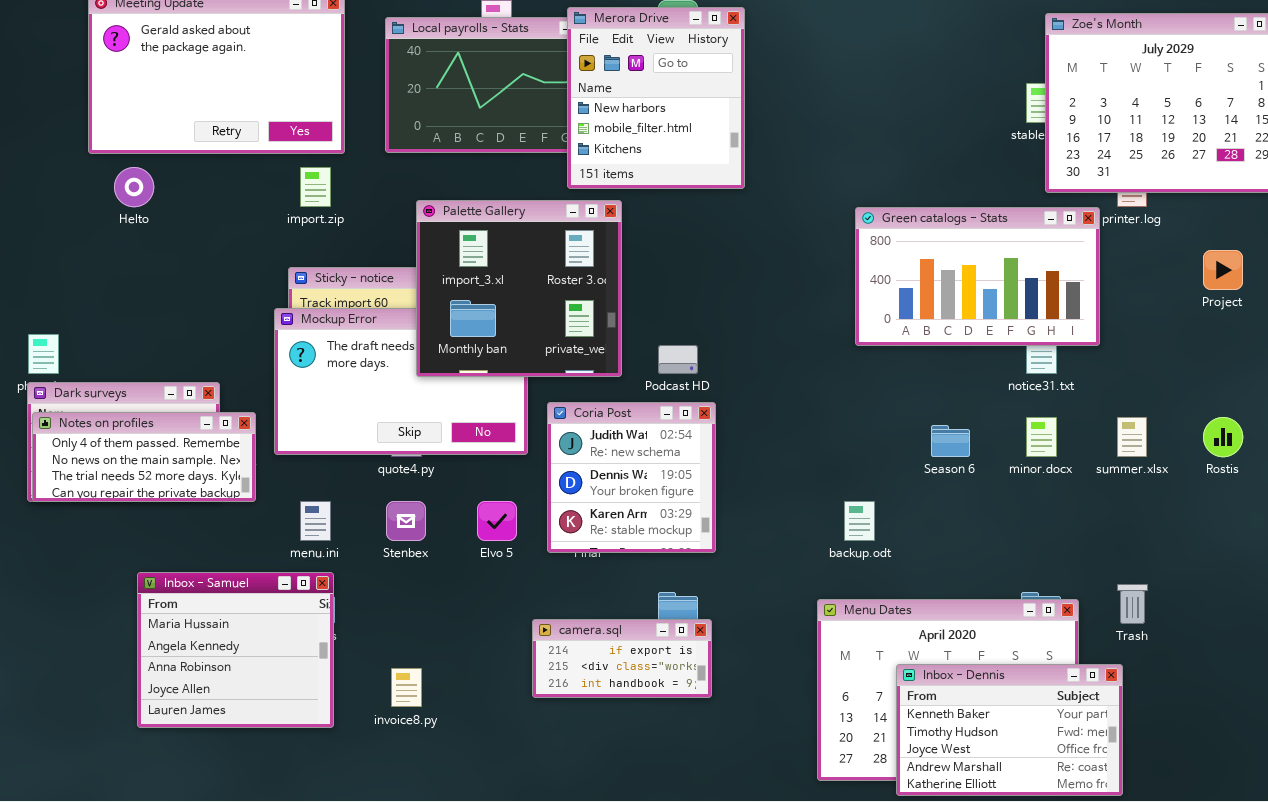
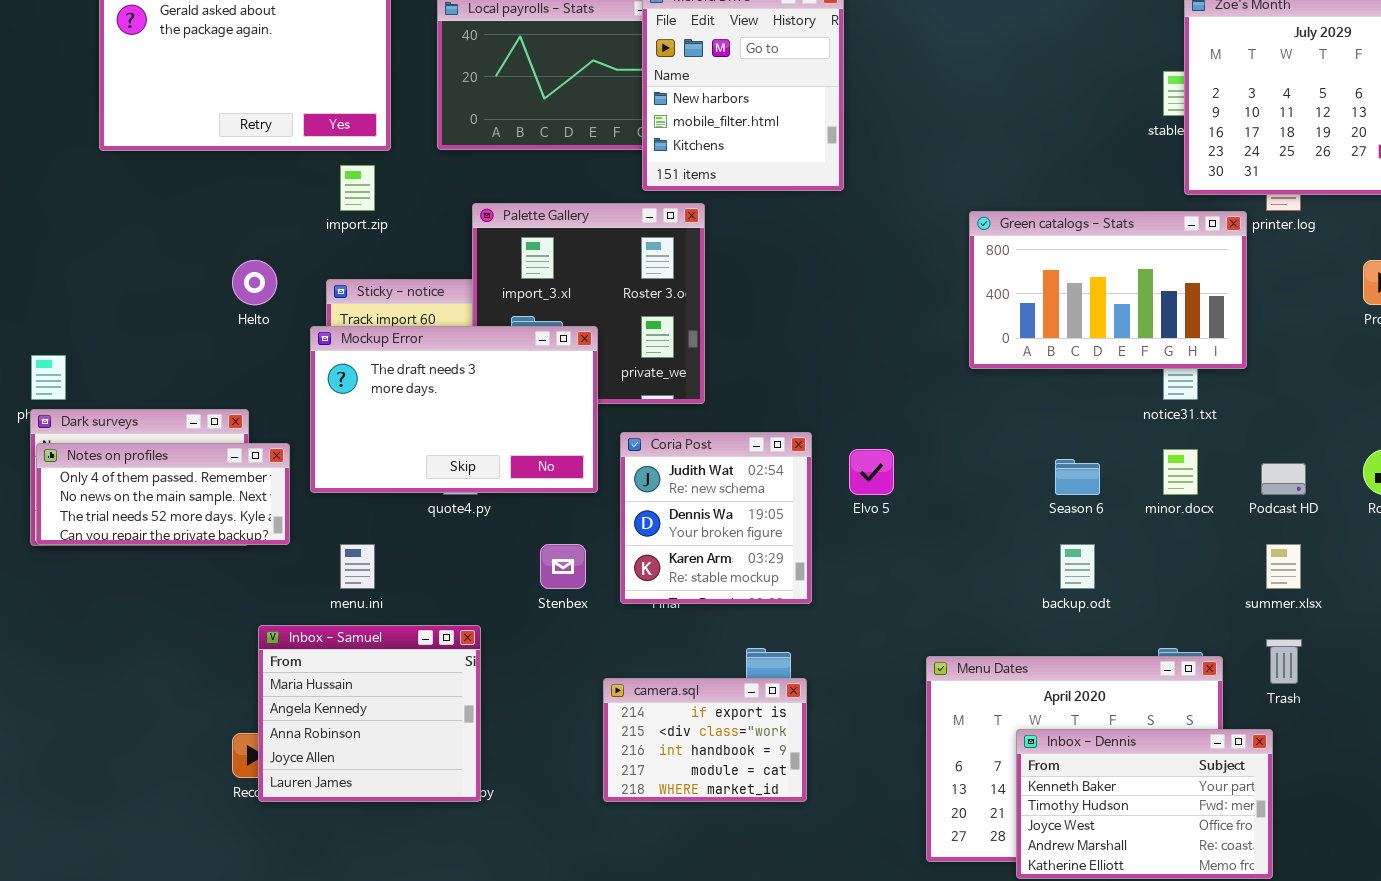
Helto: [114,167,154,207] -> [232,260,277,305], moved
Mockup Error: [274,308,528,455] -> [310,326,598,493], raised
Podcast HD: [658,345,698,374] -> [1261,463,1306,495], moved
summer.xlsx: [1117,417,1147,457] -> [1266,544,1301,589], moved
Stenbex: [386,501,426,541] -> [540,544,586,589], moved
Elvo 5: [477,501,517,541] -> [849,449,894,495], moved
backup.odt: [844,501,875,541] -> [1060,544,1095,589], moved
Inbox - Samuel: [137,572,334,728] -> [258,625,481,802], moved
camera.sql: [532,619,712,698] -> [603,678,807,802], resized

